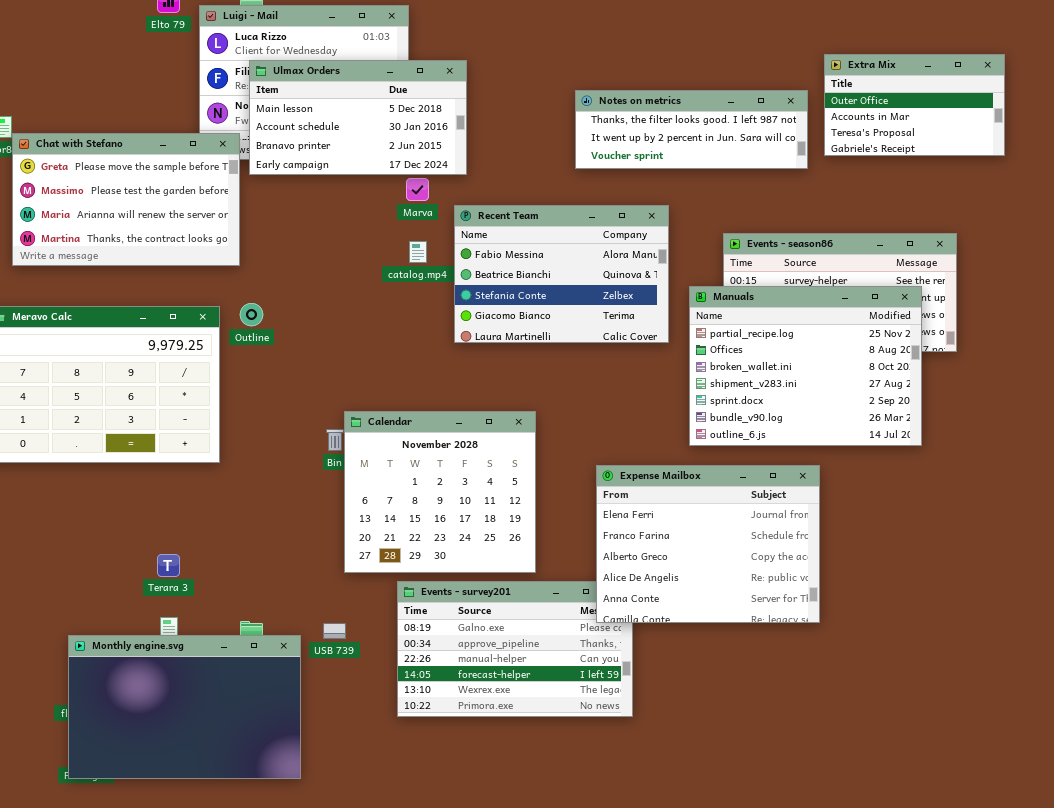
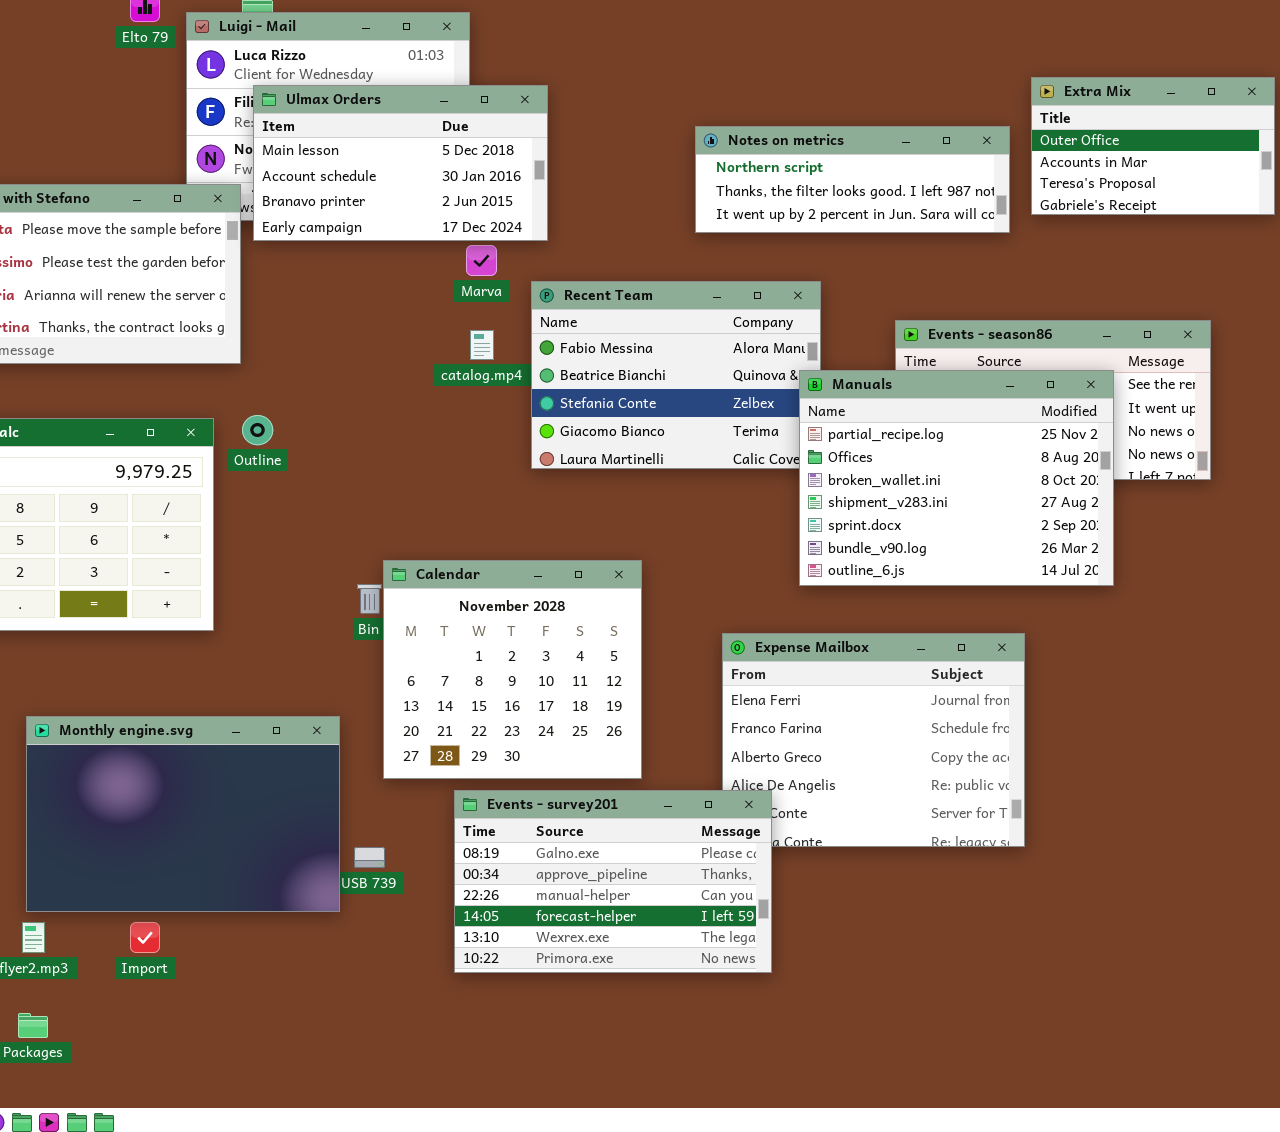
Notes on metrics: [575,90,808,169] -> [695,126,1010,233], scrolled up 1 row
Manuals: [689,286,922,446] -> [799,370,1114,586], moved
Events - survey201: [397,581,633,717] -> [454,790,772,973], raised
Monthly engine.svg: [68,635,301,779] -> [26,716,340,912], moved

